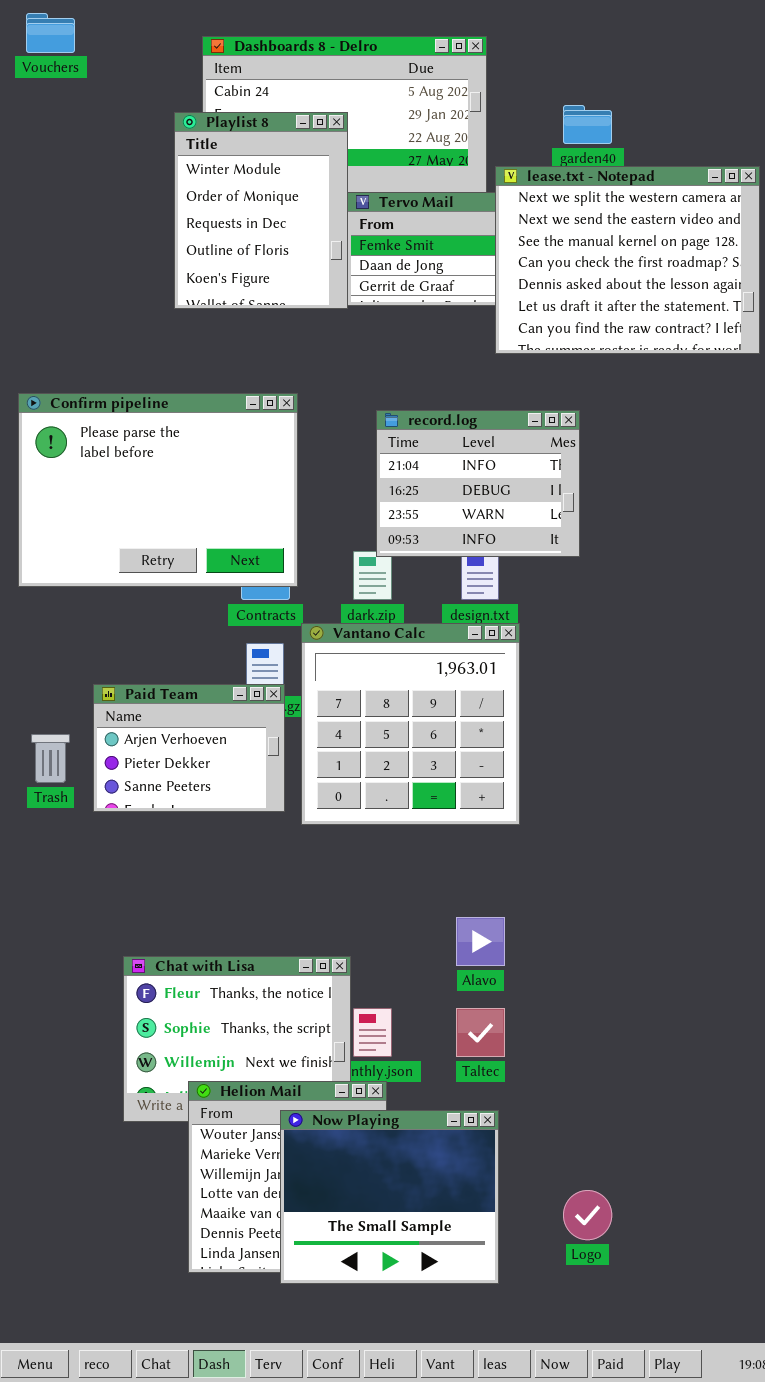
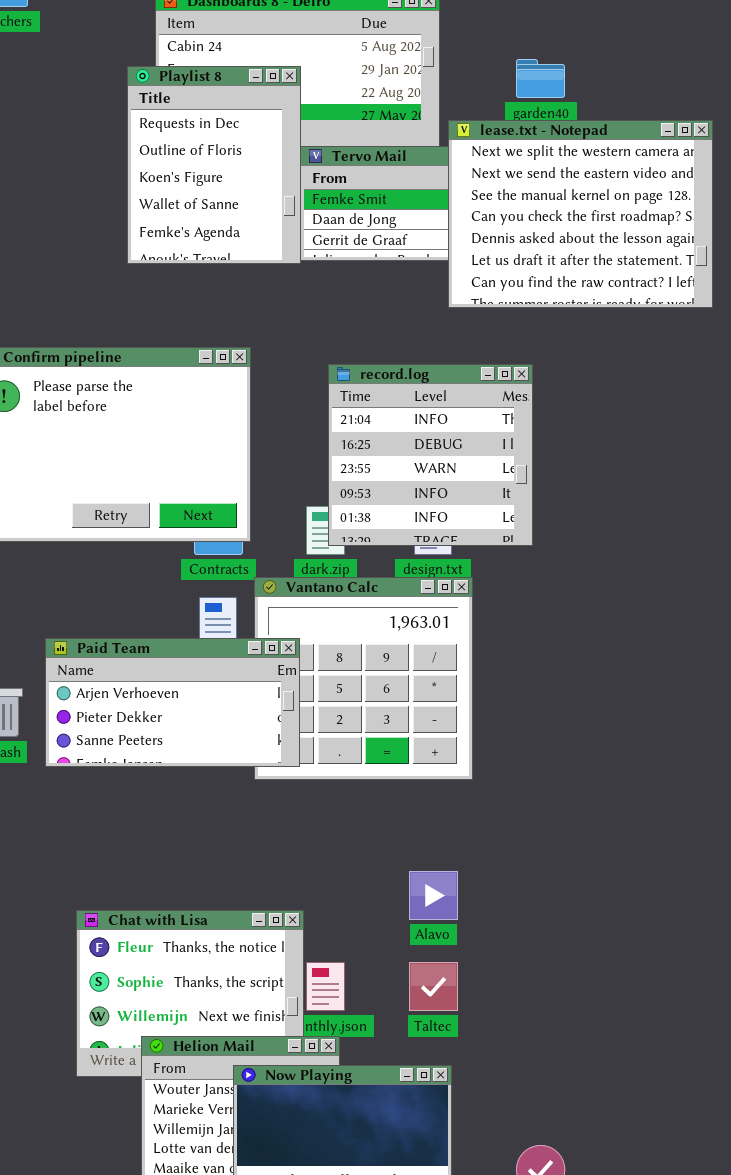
Playlist 8: [174,112,348,309] -> [127,66,301,264], scrolled down 2 rows
record.log: [376,410,580,557] -> [328,364,533,546], resized
Paid Team: [93,684,285,812] -> [45,638,300,767], resized

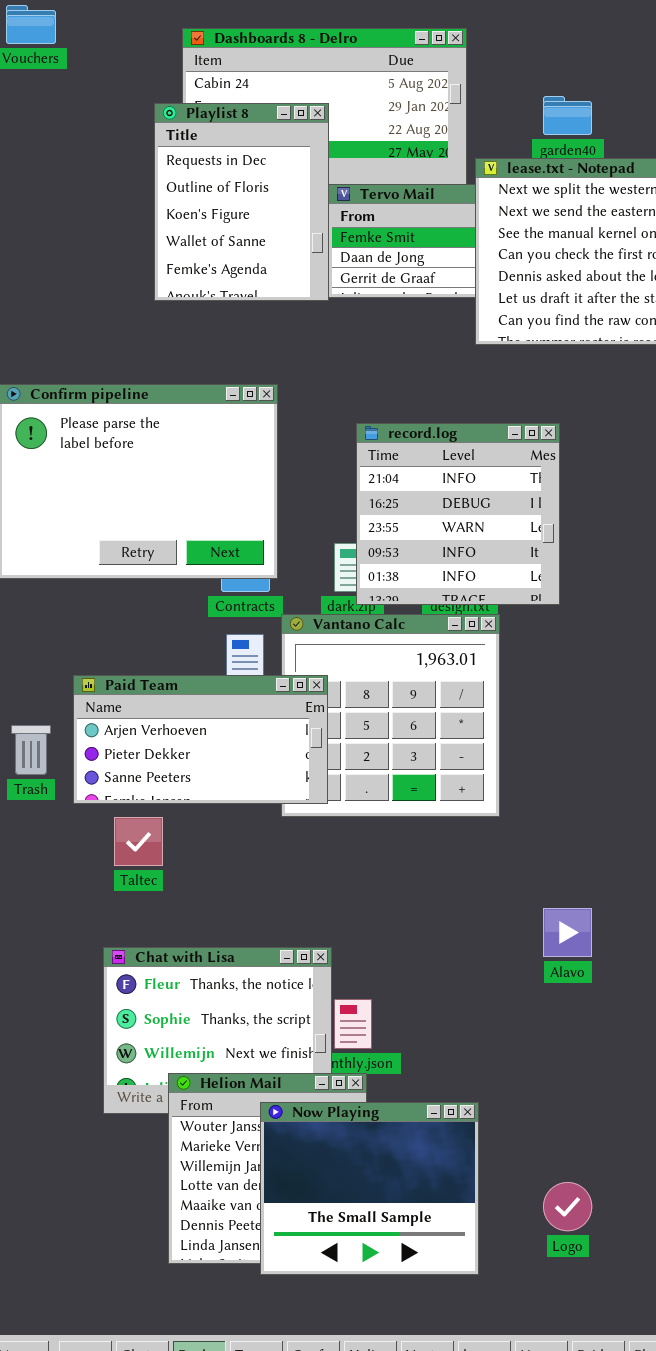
record.log: [328,364,533,546] -> [356,423,560,605], moved
Alavo: [409,871,458,920] -> [543,908,592,957], moved
Taltec: [409,962,458,1011] -> [114,817,163,866], moved

